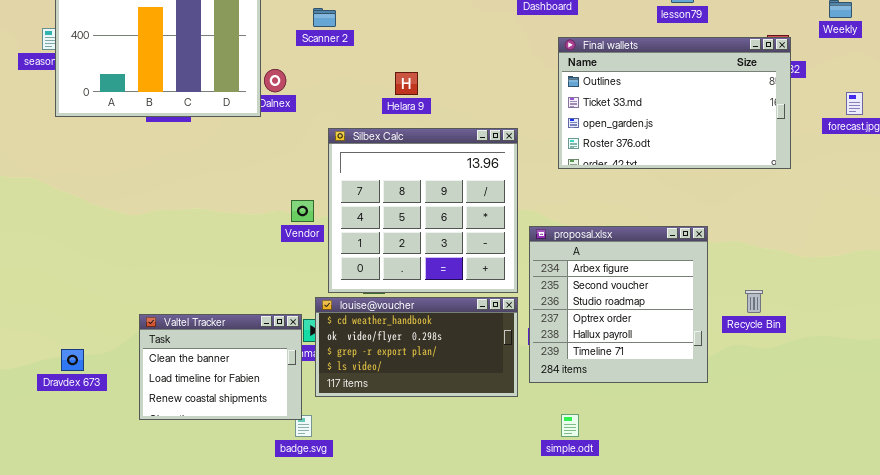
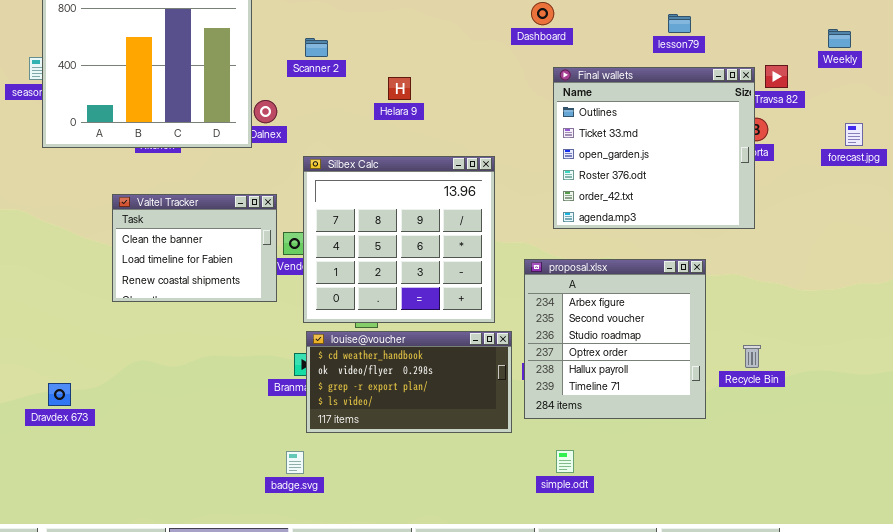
Final wallets: [558,37,791,169] -> [553,67,755,229], resized
Helara 9: [395,72,418,95] -> [388,77,411,100], moved
Silbex Calc: [328,128,518,293] -> [303,156,495,323], moved
Recycle Bin: [745,290,763,313] -> [743,345,761,368], moved
Valtel Tracker: [139,314,302,420] -> [112,194,277,302], moved

